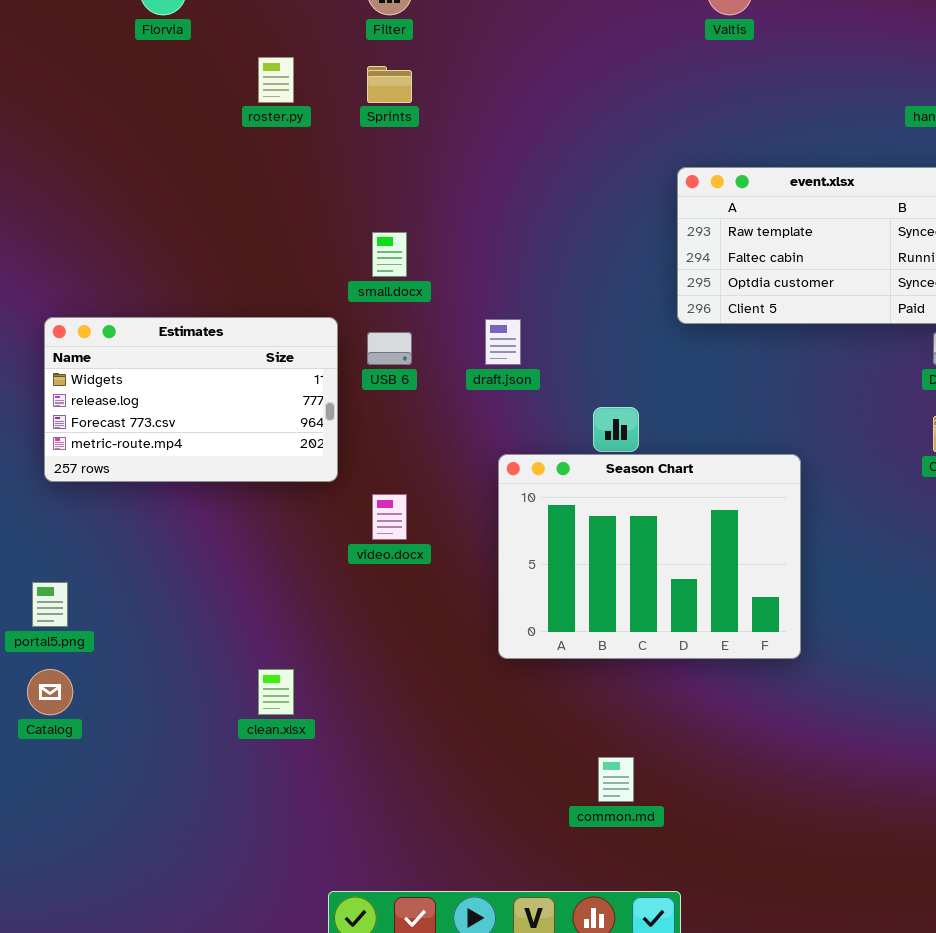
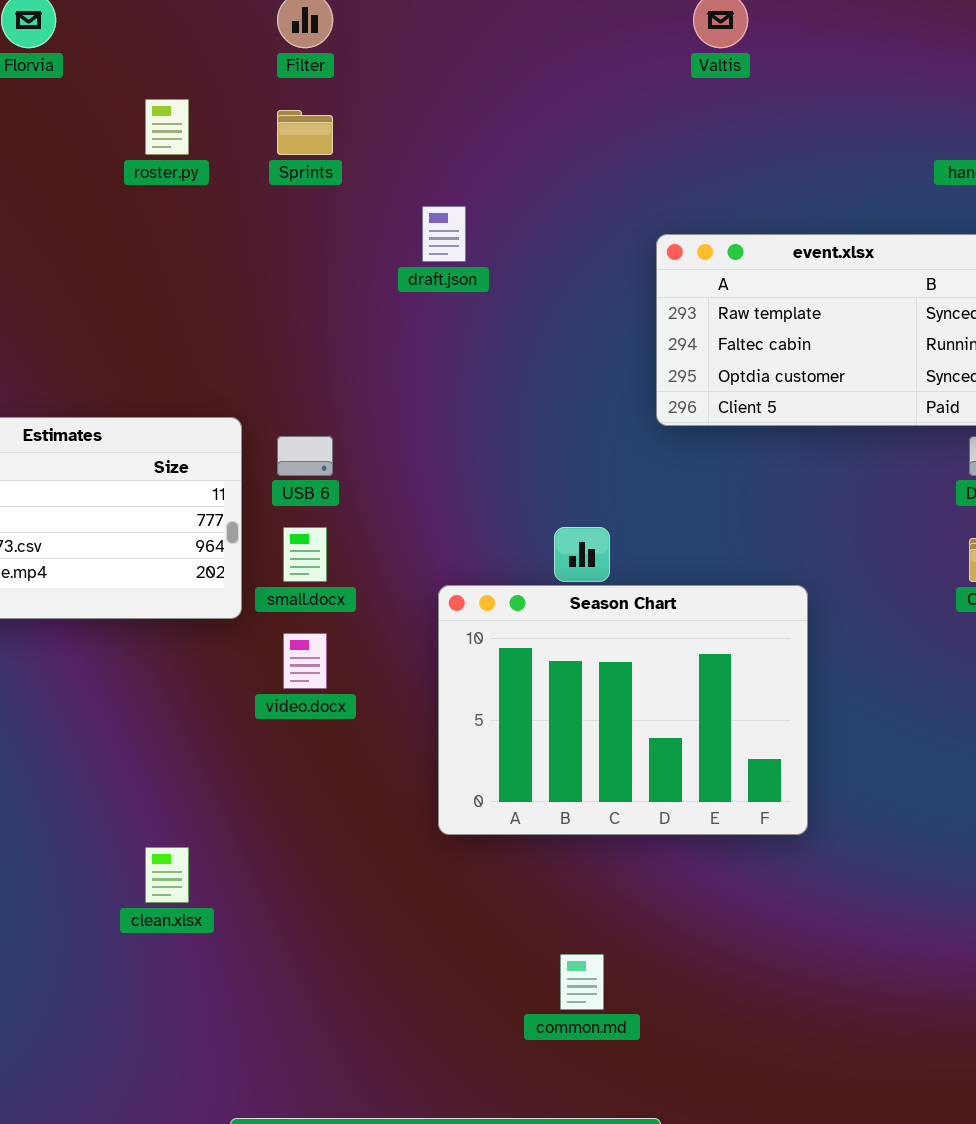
small.docx: [372,232,407,277] -> [283,527,327,582], moved
draft.json: [485,319,521,365] -> [422,206,466,262], moved

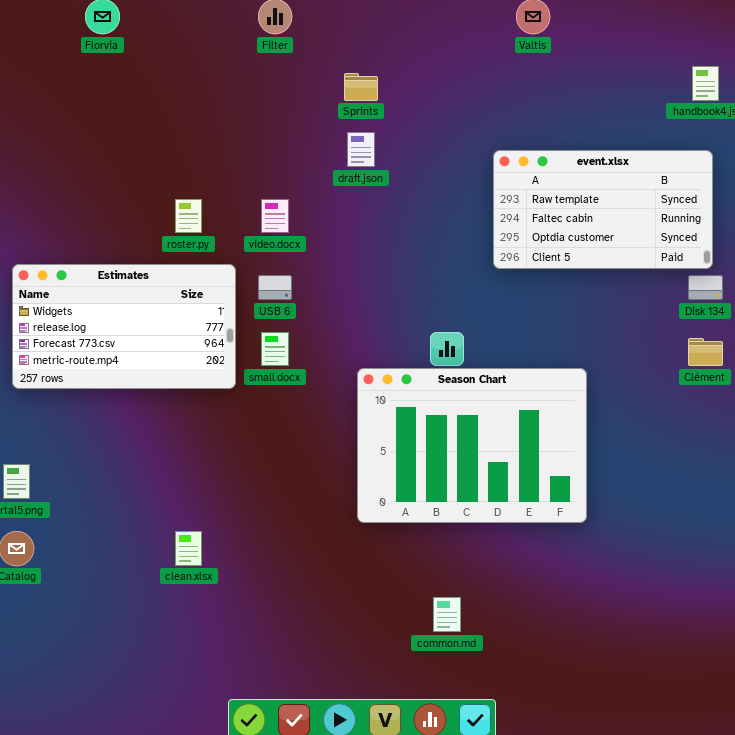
roster.py: [145,99,189,155] -> [175,199,202,233], moved
Sprints: [277,110,333,155] -> [344,73,378,101], moved
video.docx: [283,633,327,689] -> [261,199,289,233], moved

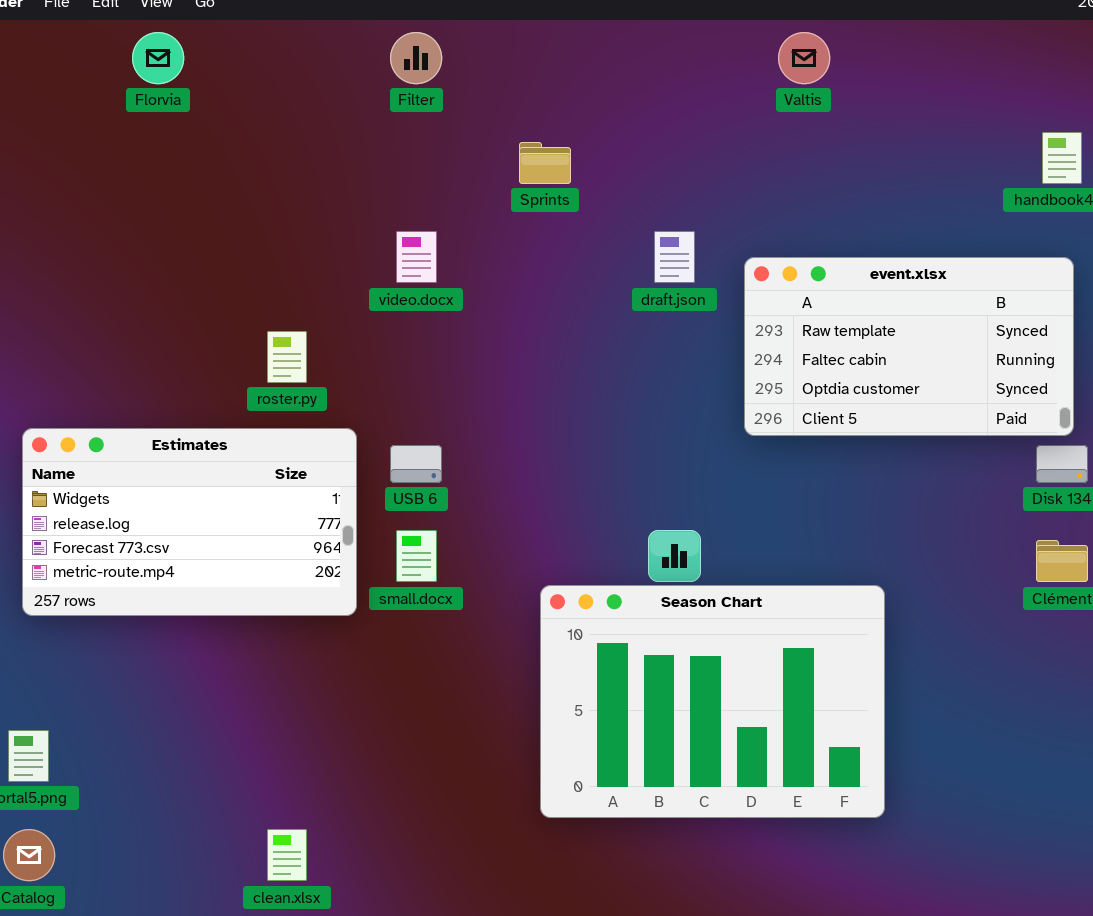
draft.json: [347,132,375,167] -> [654,231,695,283], moved
video.docx: [261,199,289,233] -> [396,231,437,283], moved

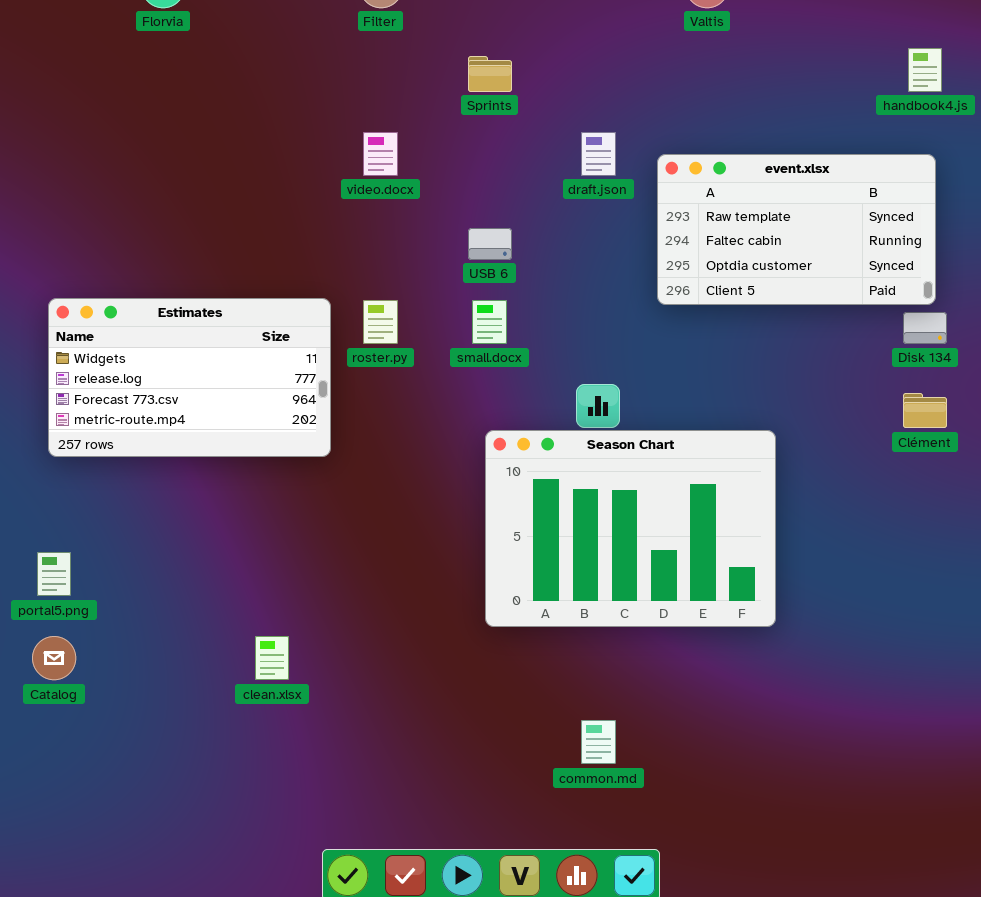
roster.py: [267,331,307,383] -> [363,300,398,344], moved
USB 6: [390,445,442,483] -> [468,228,512,260], moved
small.docx: [396,530,437,582] -> [472,300,507,344], moved

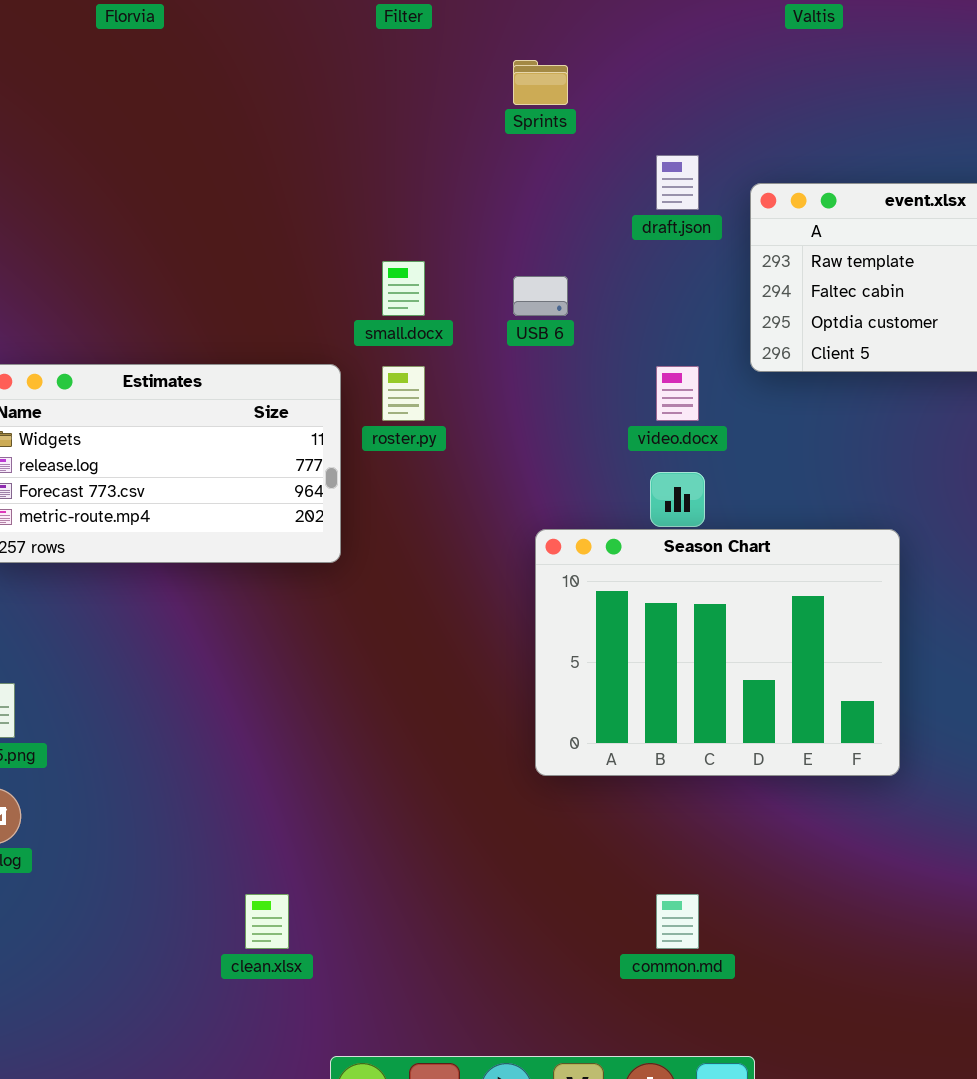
video.docx: [363,132,398,176] -> [656,366,699,421], moved
small.docx: [472,300,507,344] -> [382,261,425,316], moved
clean.xlsx: [255,636,289,680] -> [245,894,289,949], moved

